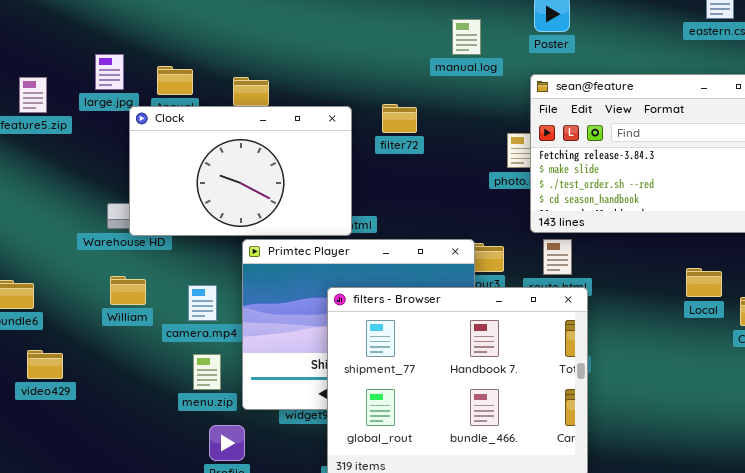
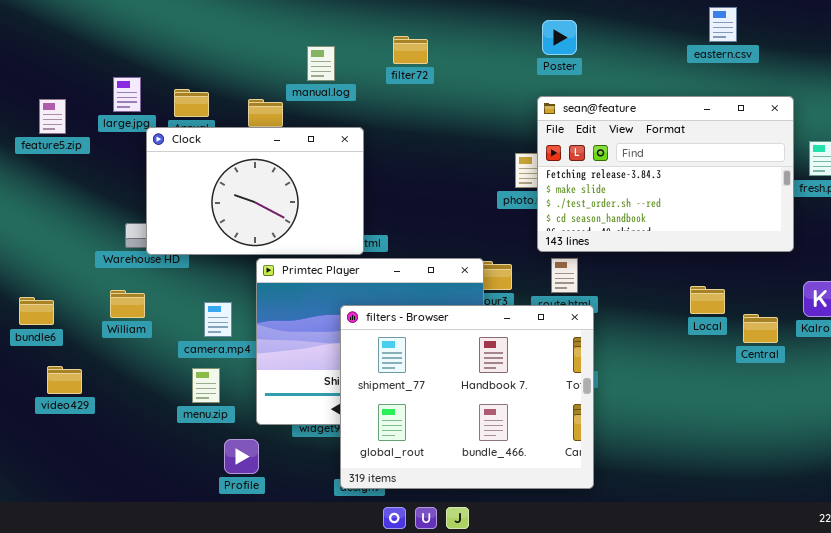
manual.log: [452,19,481,55] -> [307,46,335,81], moved
filter72: [382,104,417,133] -> [393,36,428,64], moved
William: [110,276,146,305] -> [110,290,145,318], moved
menu.zip: [193,354,221,390] -> [192,368,220,403], moved

